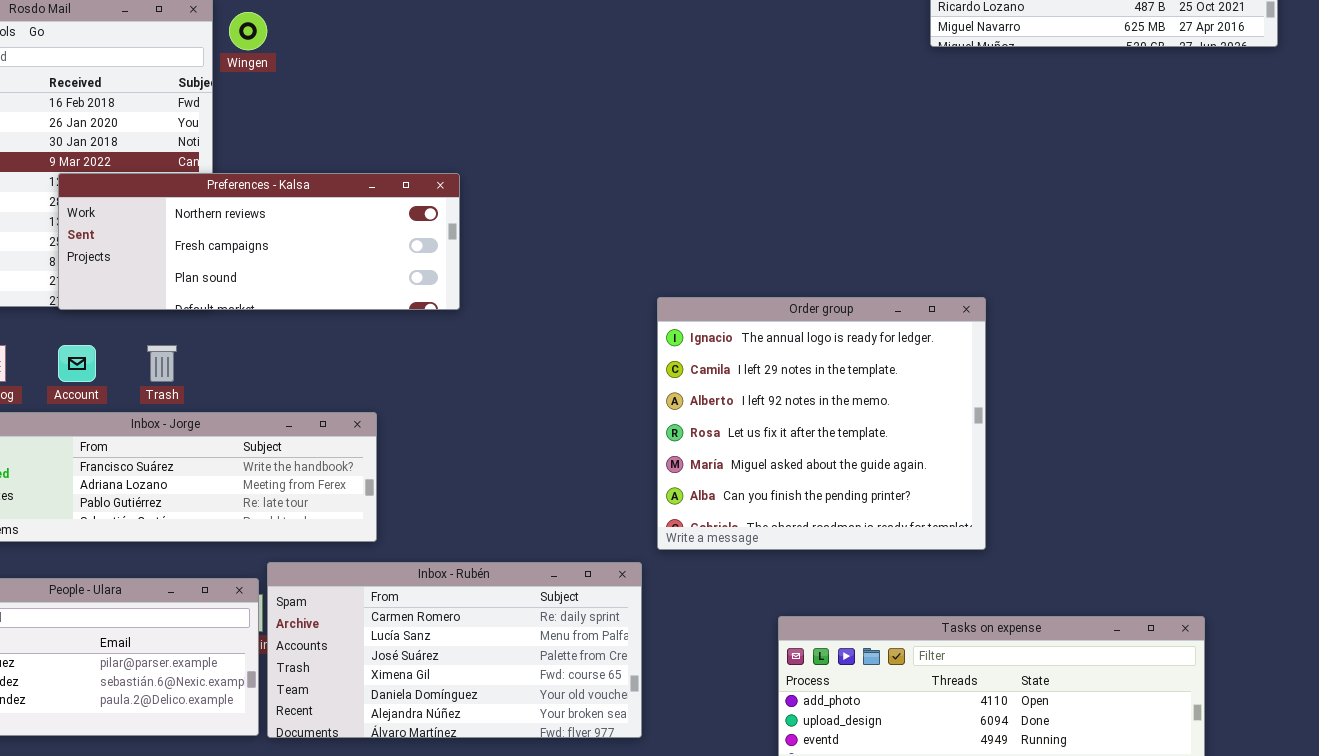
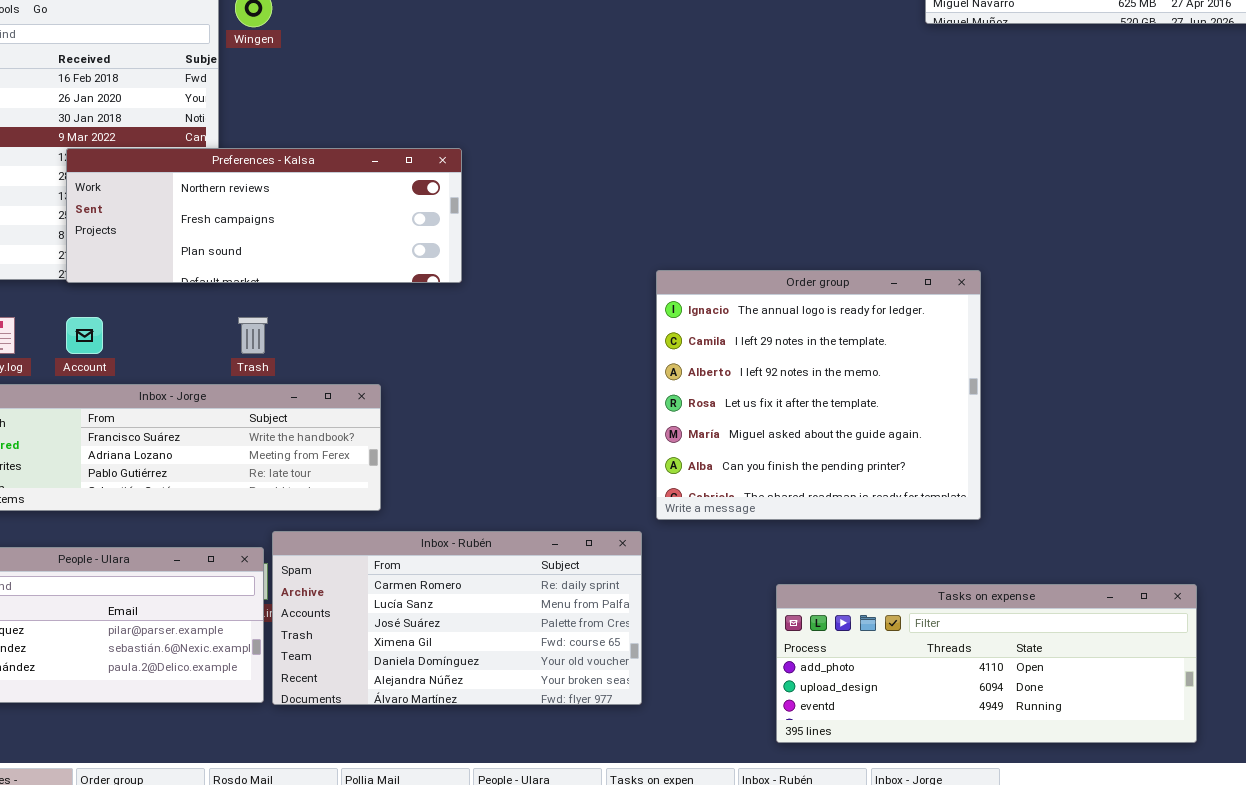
Trash: [147,345,177,382] -> [238,317,268,354], moved

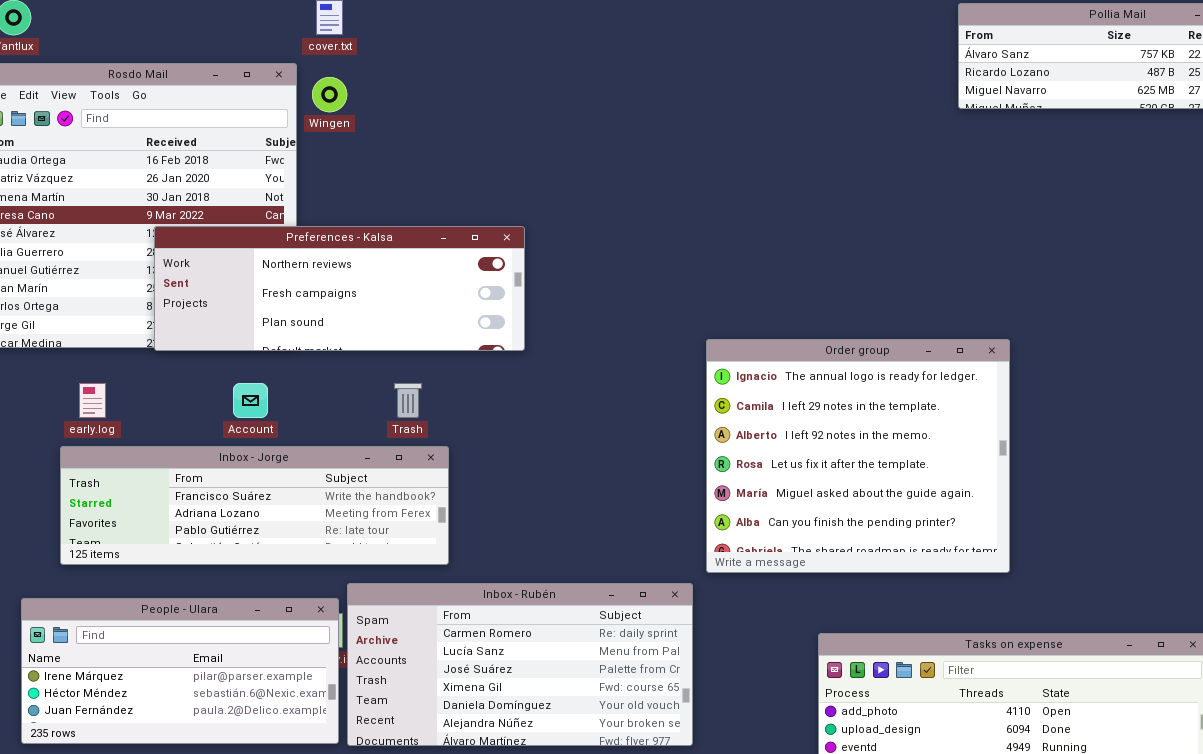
Account: [66,317,103,354] -> [233,383,268,418], moved
Trash: [238,317,268,354] -> [394,383,422,418], moved

